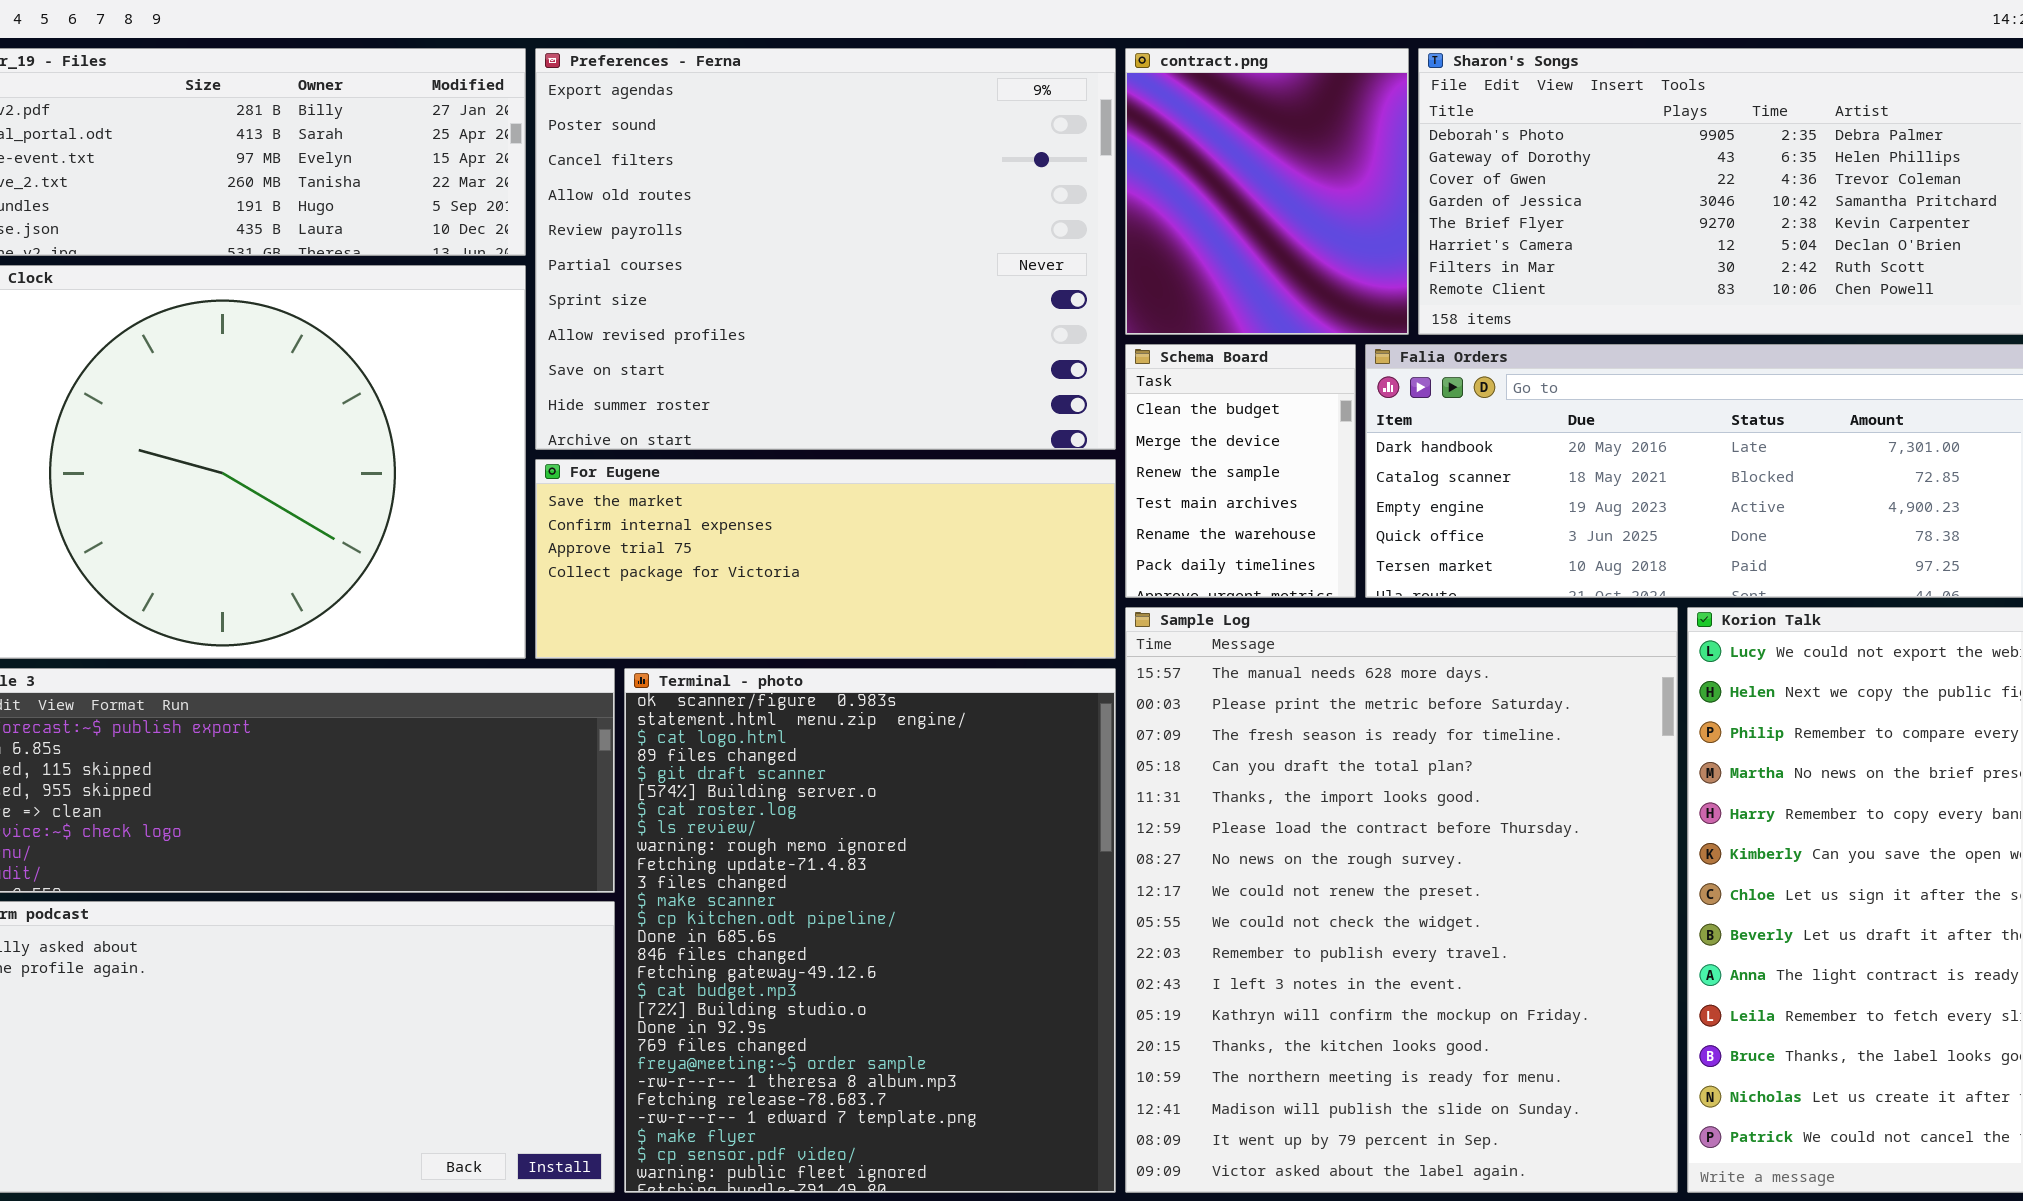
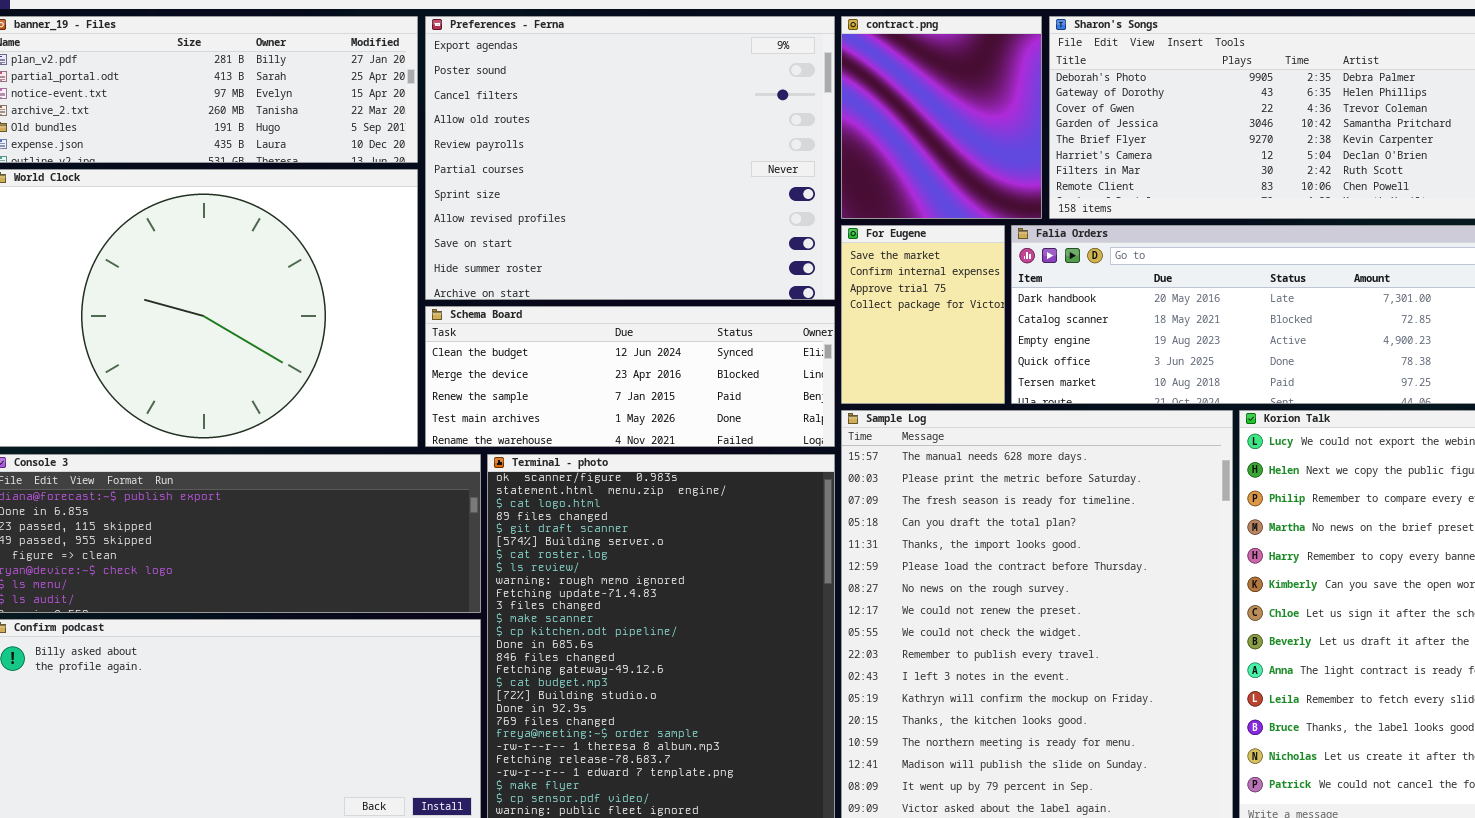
Schema Board: [1125,344,1356,598] -> [425,306,835,447], moved, resized
For Eugene: [535,459,1116,659] -> [841,225,1005,404], moved, resized

